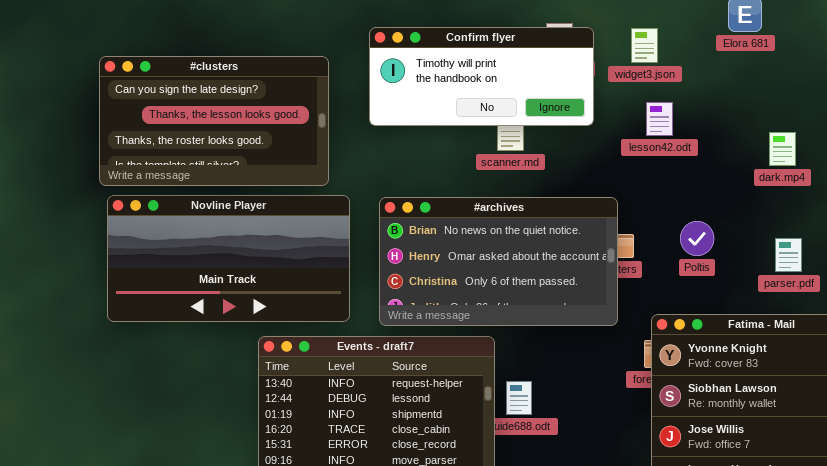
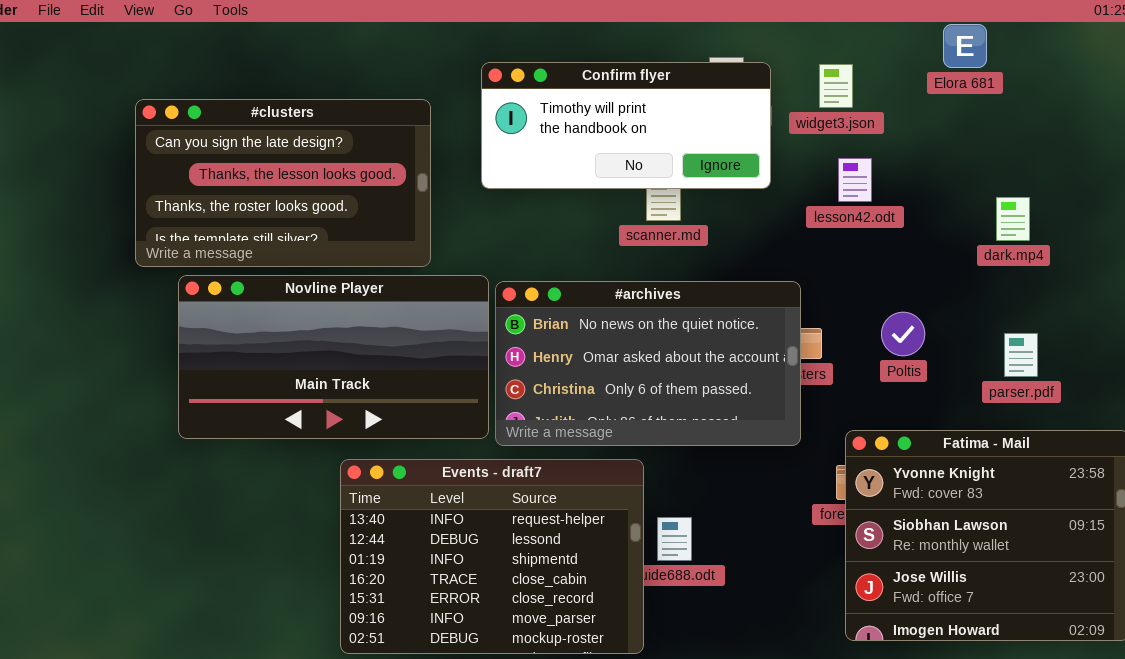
Novline Player: [107,195,350,322] -> [178,275,489,439], moved

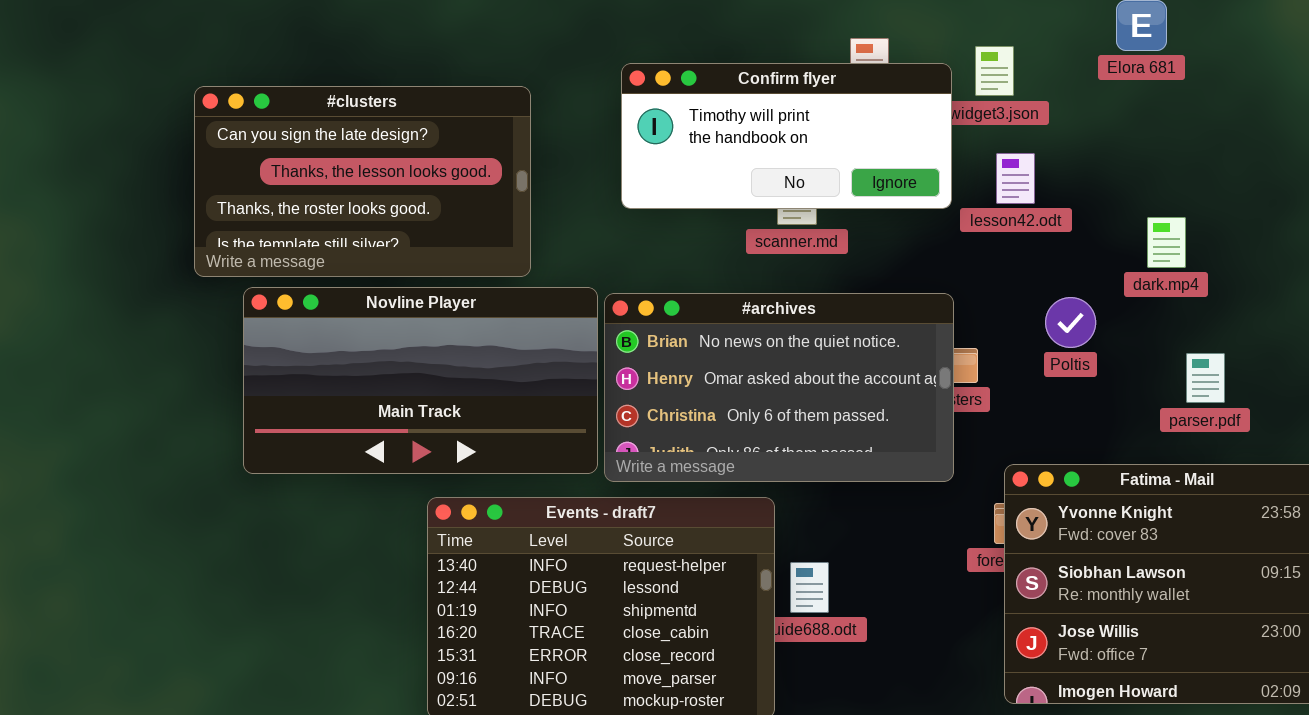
Confirm flyer: [481,62,771,189] -> [621,63,952,209], moved
dark.mp4: [996,197,1030,241] -> [1147,217,1186,268], moved
Poltis: [881,312,925,356] -> [1045,297,1096,348], moved

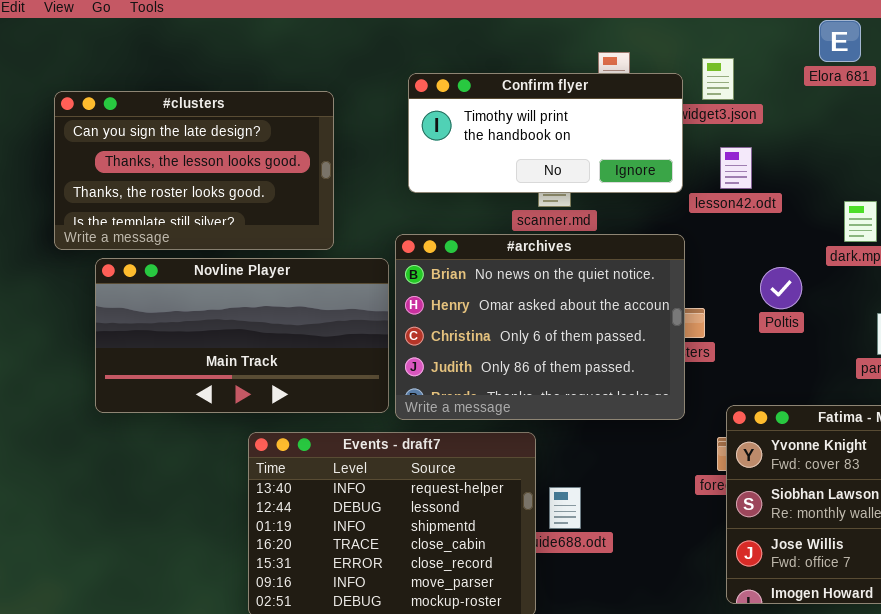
#archives: [604,293,954,482] -> [395,234,685,420], resized

